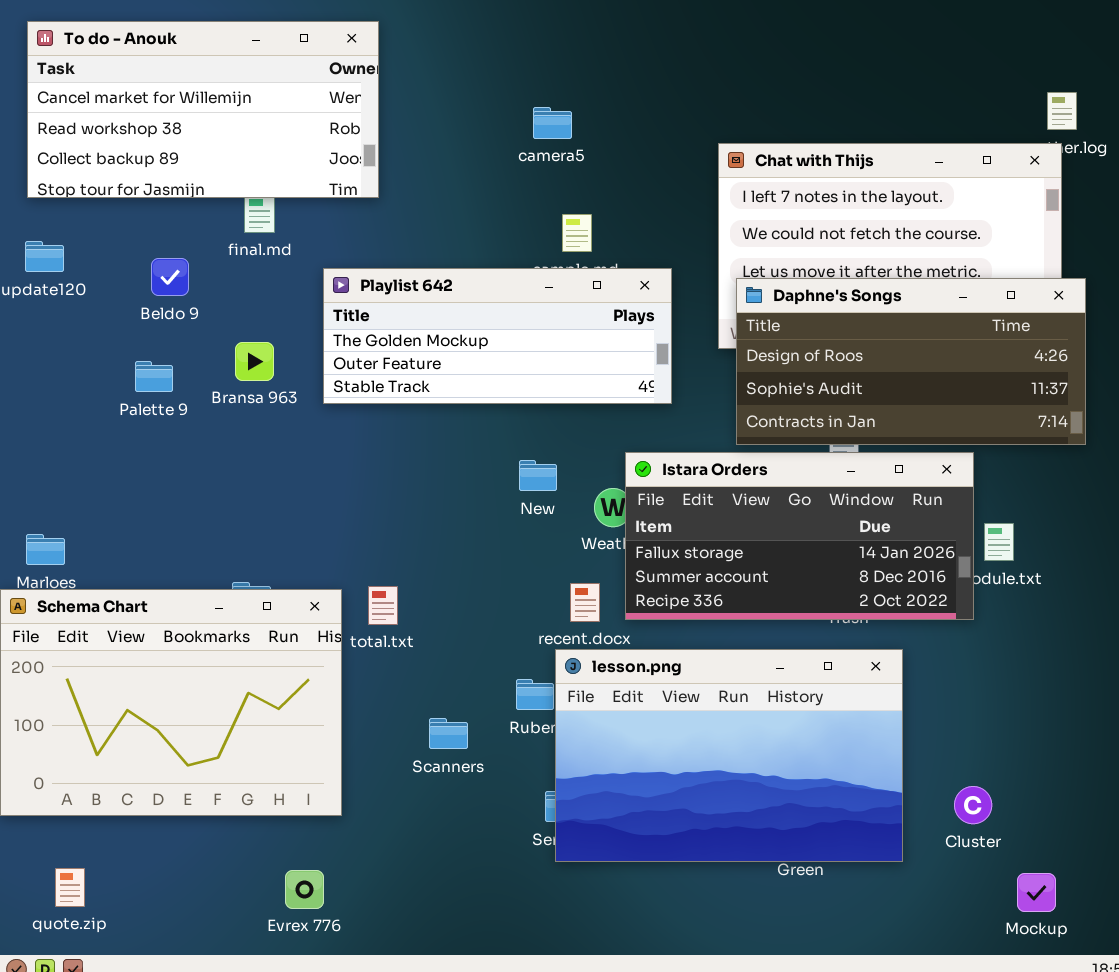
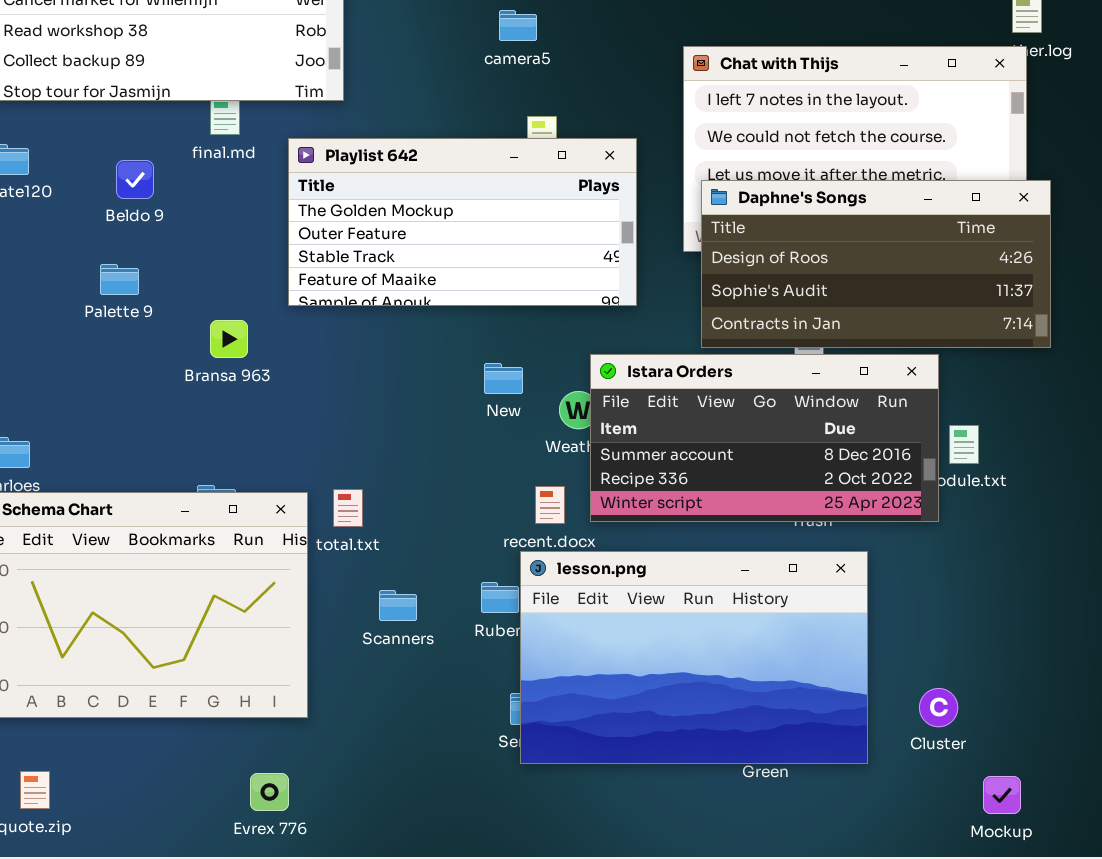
Playlist 642: [323,268,672,404] -> [288,138,637,306], resized
Bransa 963: [235,342,274,381] -> [210,320,248,358], moved
Istara Orders: [625,452,974,620] -> [590,354,939,522], scrolled down 1 row
Scanners: [429,718,468,749] -> [379,590,417,621], moved

